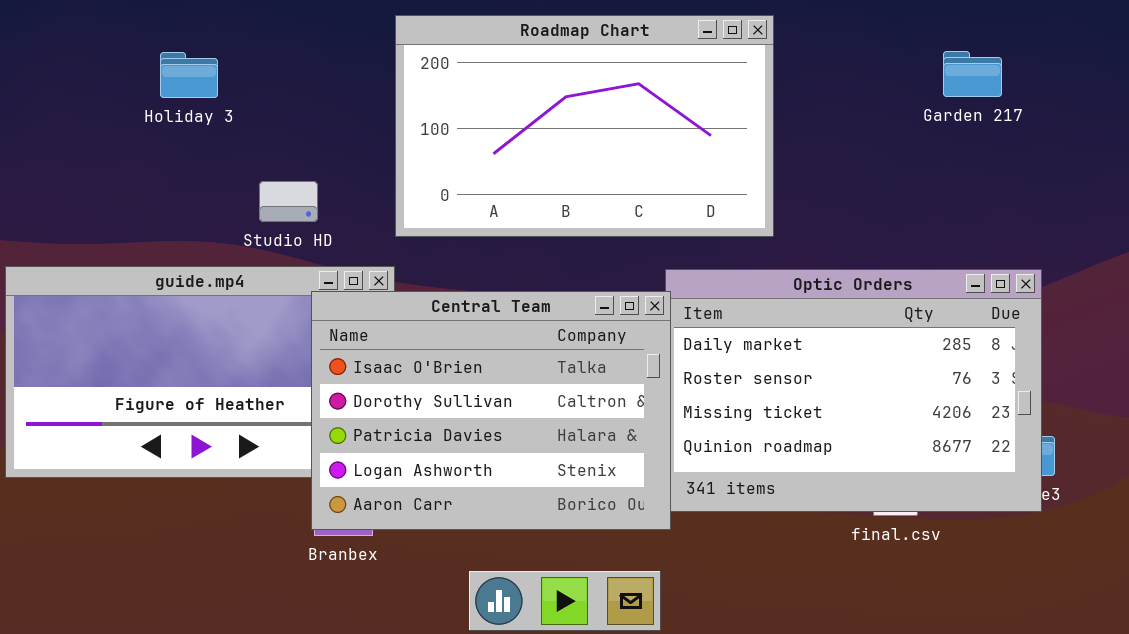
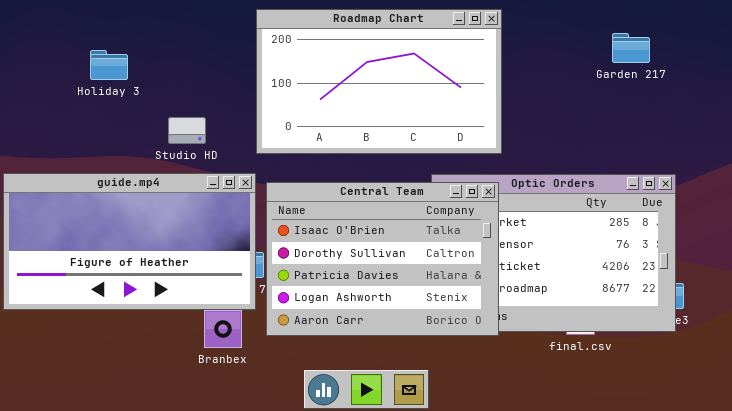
Holiday 3: [160,52,218,98] -> [90,50,128,80], moved
Central Team: [311,291,671,530] -> [266,182,499,336], moved

